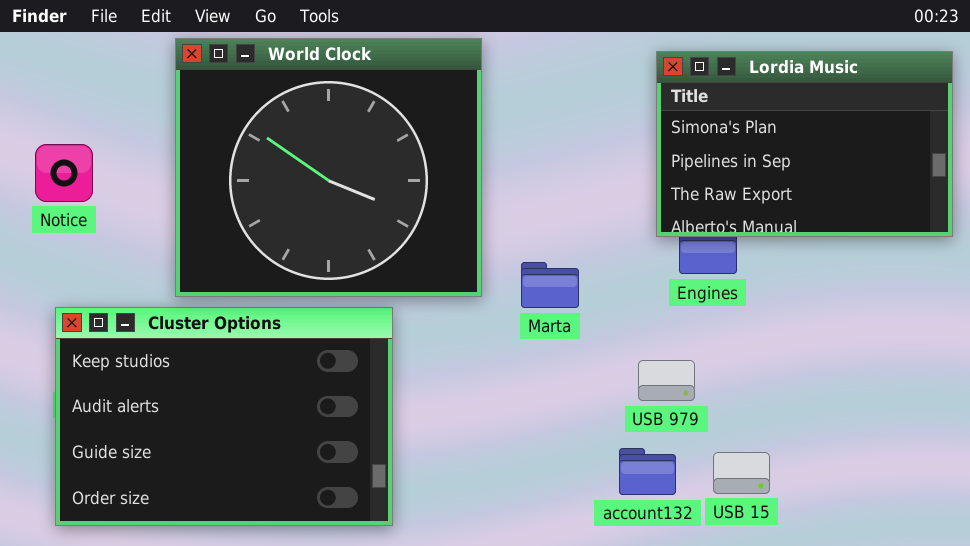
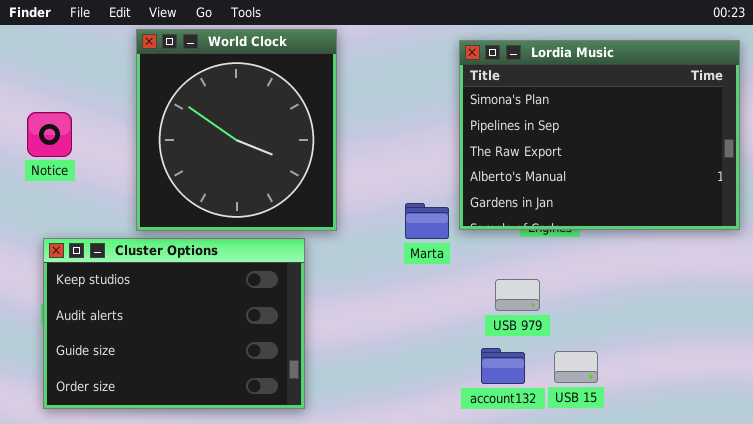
World Clock: [175,38,482,297] -> [136,29,337,231], resized
Lordia Music: [656,51,953,237] -> [459,40,740,230], resized

